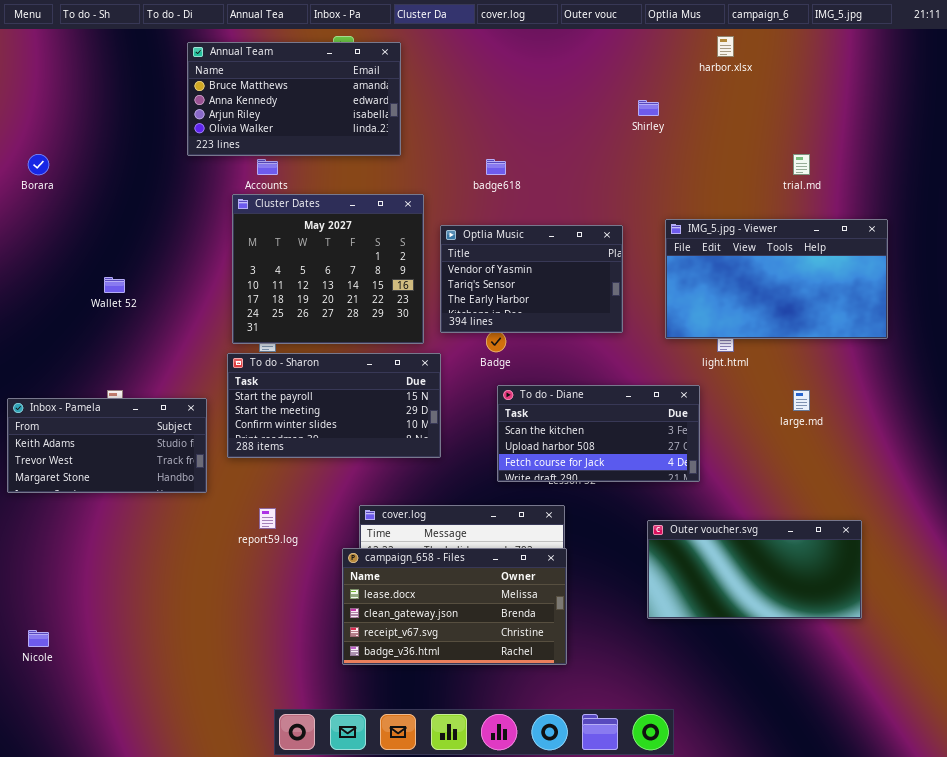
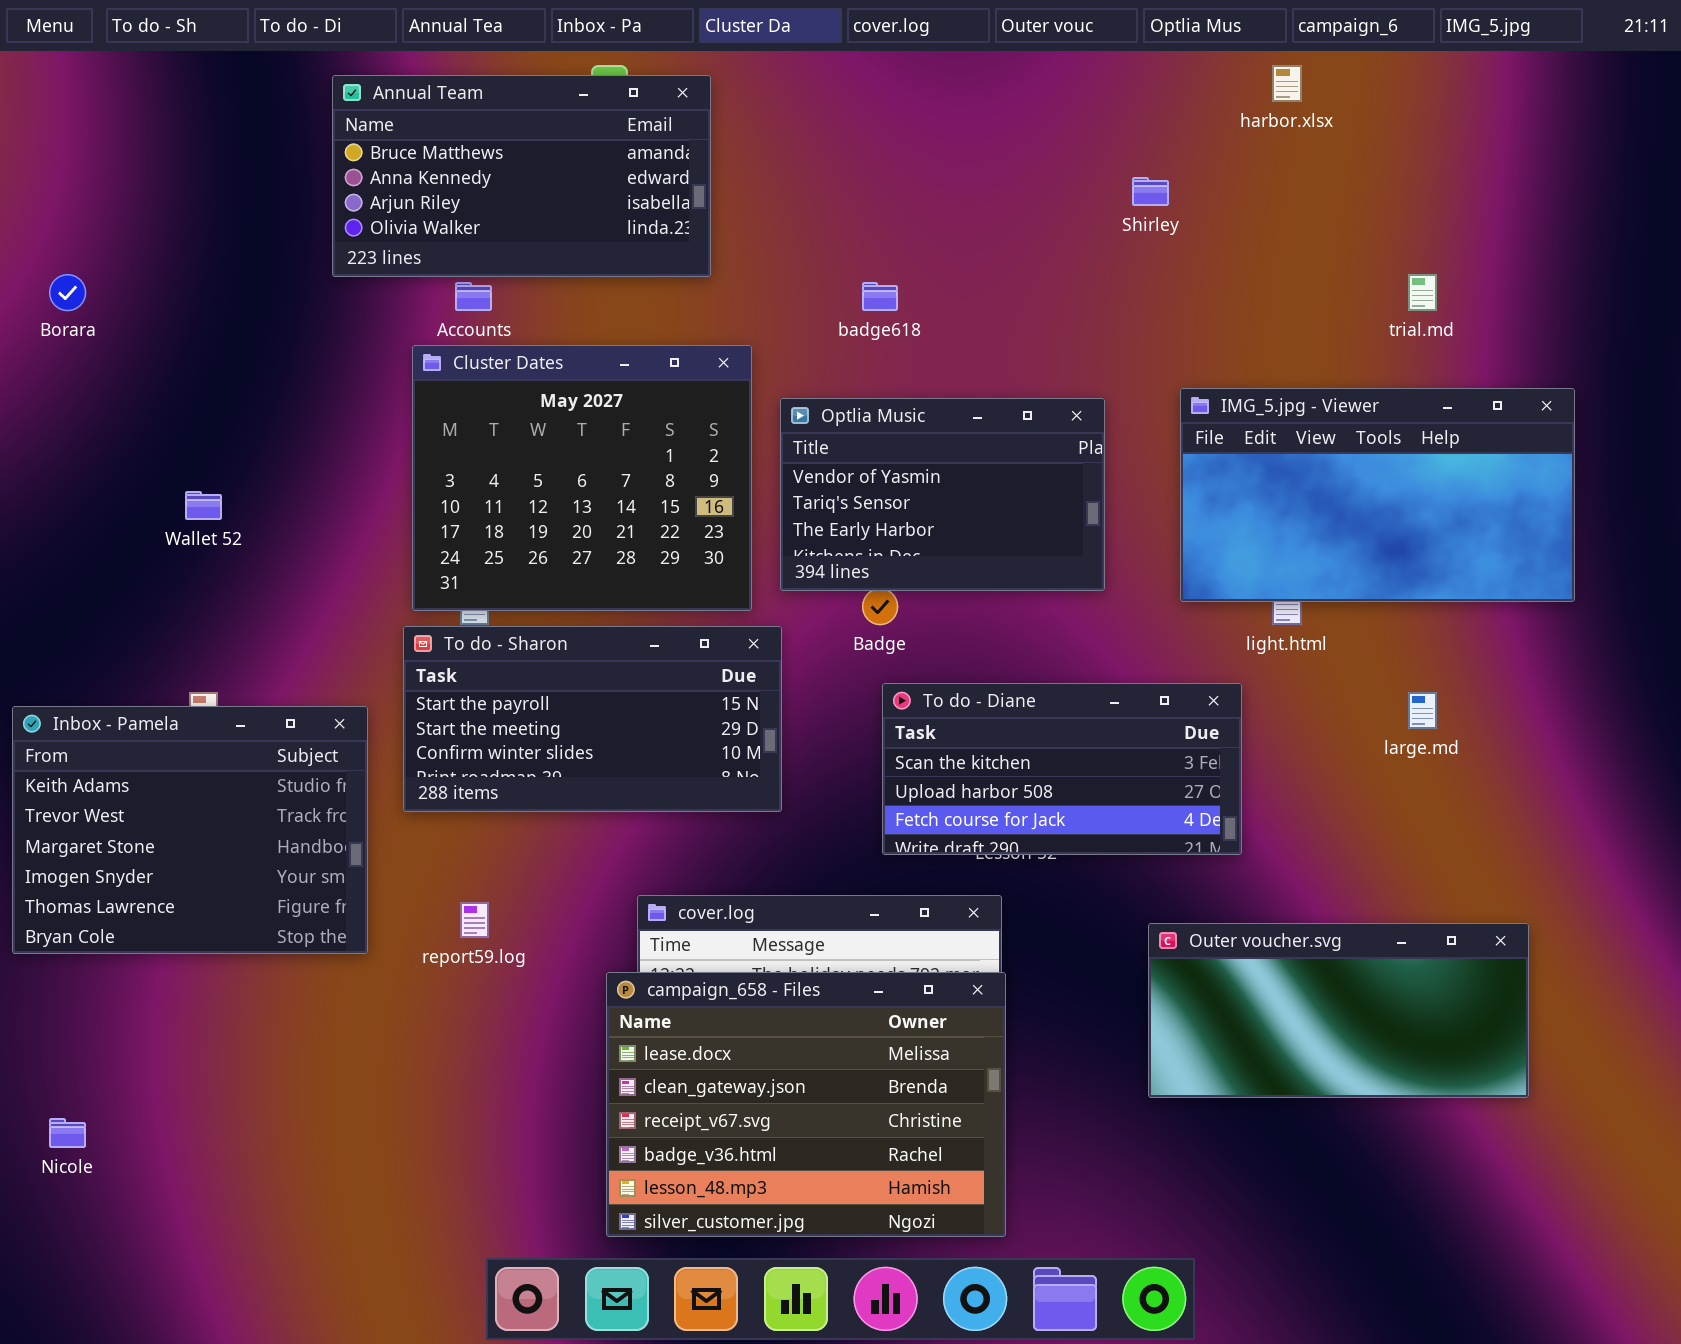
Inbox - Pamela: [7,398,207,493] -> [12,706,368,954], resized
campaign_658 - Files: [342,548,567,665] -> [606,972,1006,1237], resized

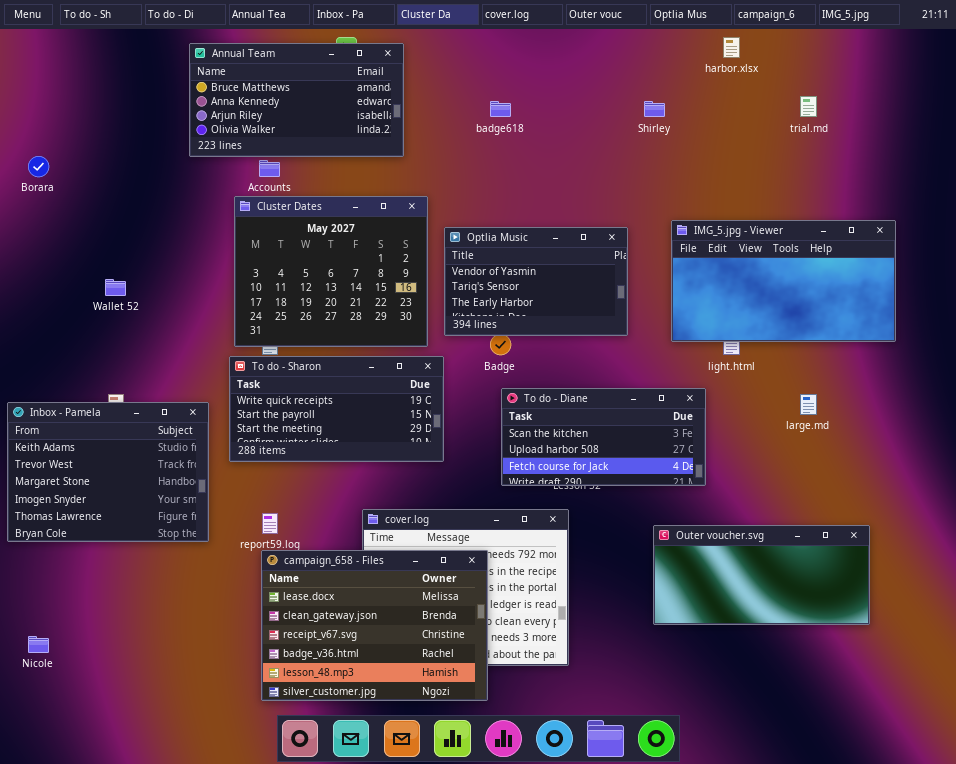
trial.md: [1408,274,1437,311] -> [800,96,817,117], moved
badge618: [862,282,898,311] -> [490,101,511,117], moved
To do - Sharon: [403,626,782,812] -> [229,356,444,462], scrolled up 1 row
campaign_658 - Files: [606,972,1006,1237] -> [261,550,488,701], moved

